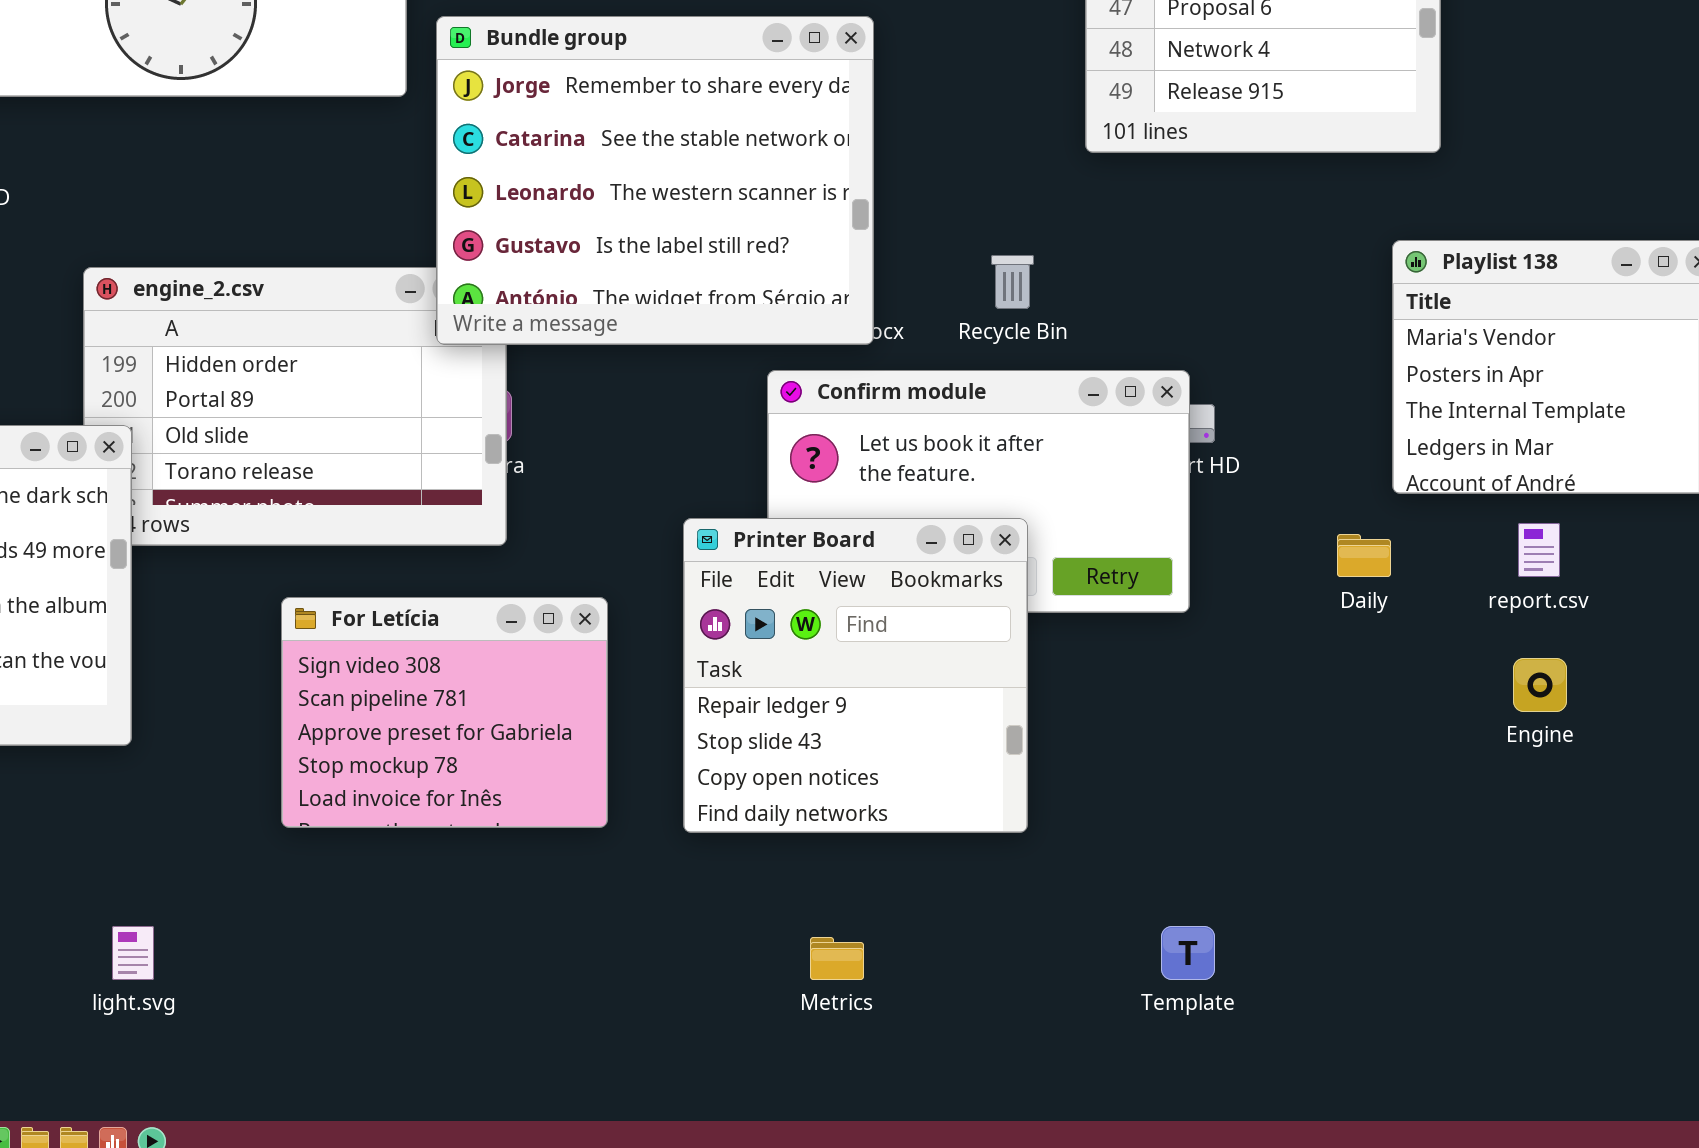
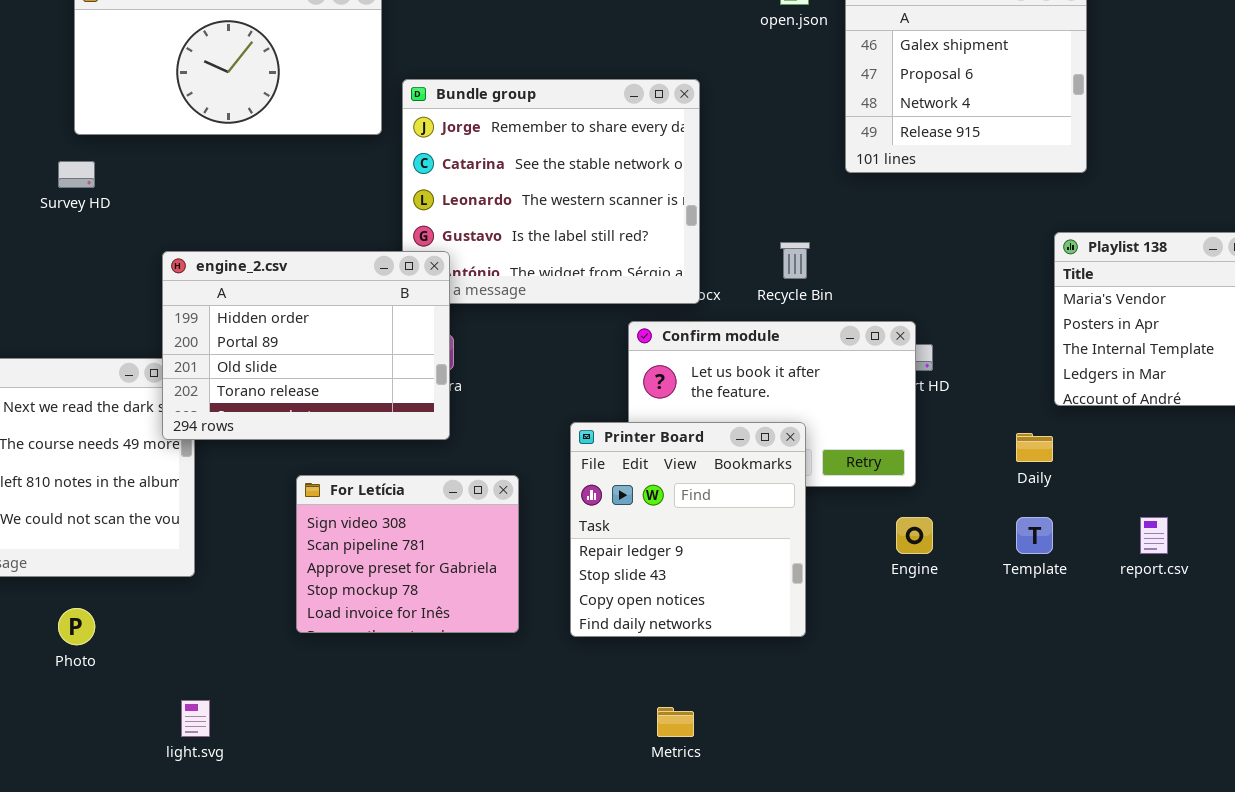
engine_2.csv: [83,267,507,546] -> [162,251,450,440], raised
report.csv: [1518,523,1560,577] -> [1140,517,1168,554], moved
Engine: [1513,658,1567,712] -> [896,517,933,554], moved
Template: [1161,926,1215,980] -> [1016,517,1053,554], moved

